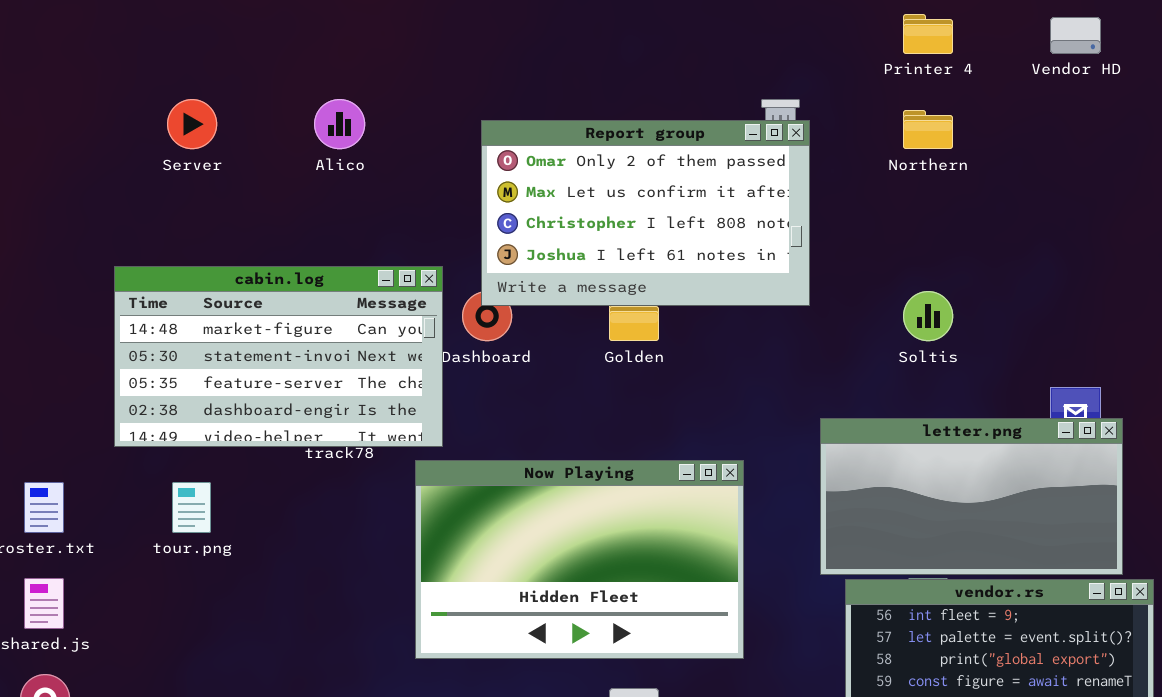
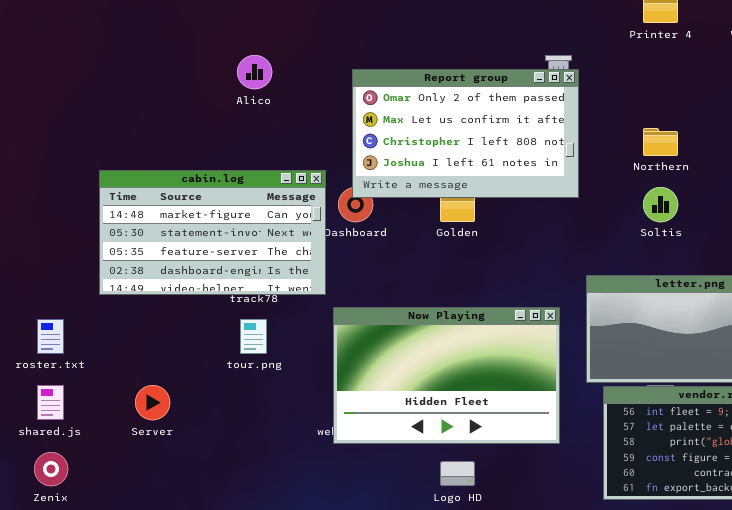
Server: [167,99,217,149] -> [135,385,170,420], moved
Northern: [903,110,953,149] -> [643,128,678,156], moved
Now Playing: [415,460,744,659] -> [333,307,560,444], moved
tour.png: [172,482,211,533] -> [240,319,267,354], moved

